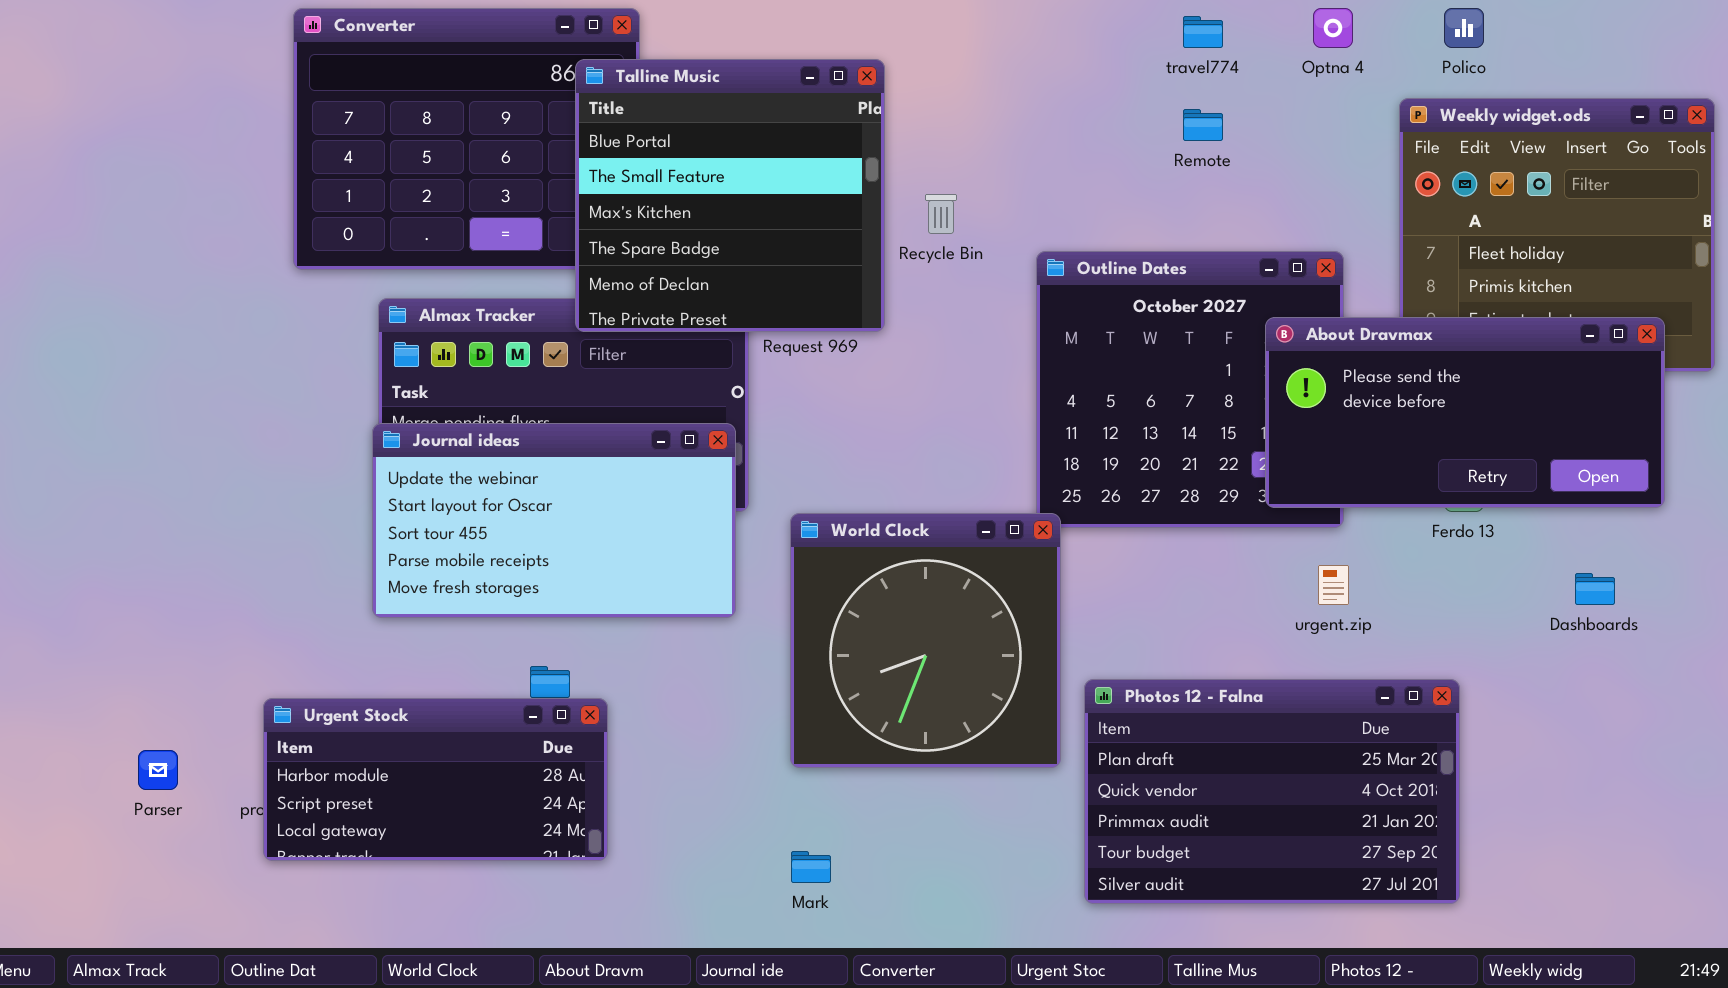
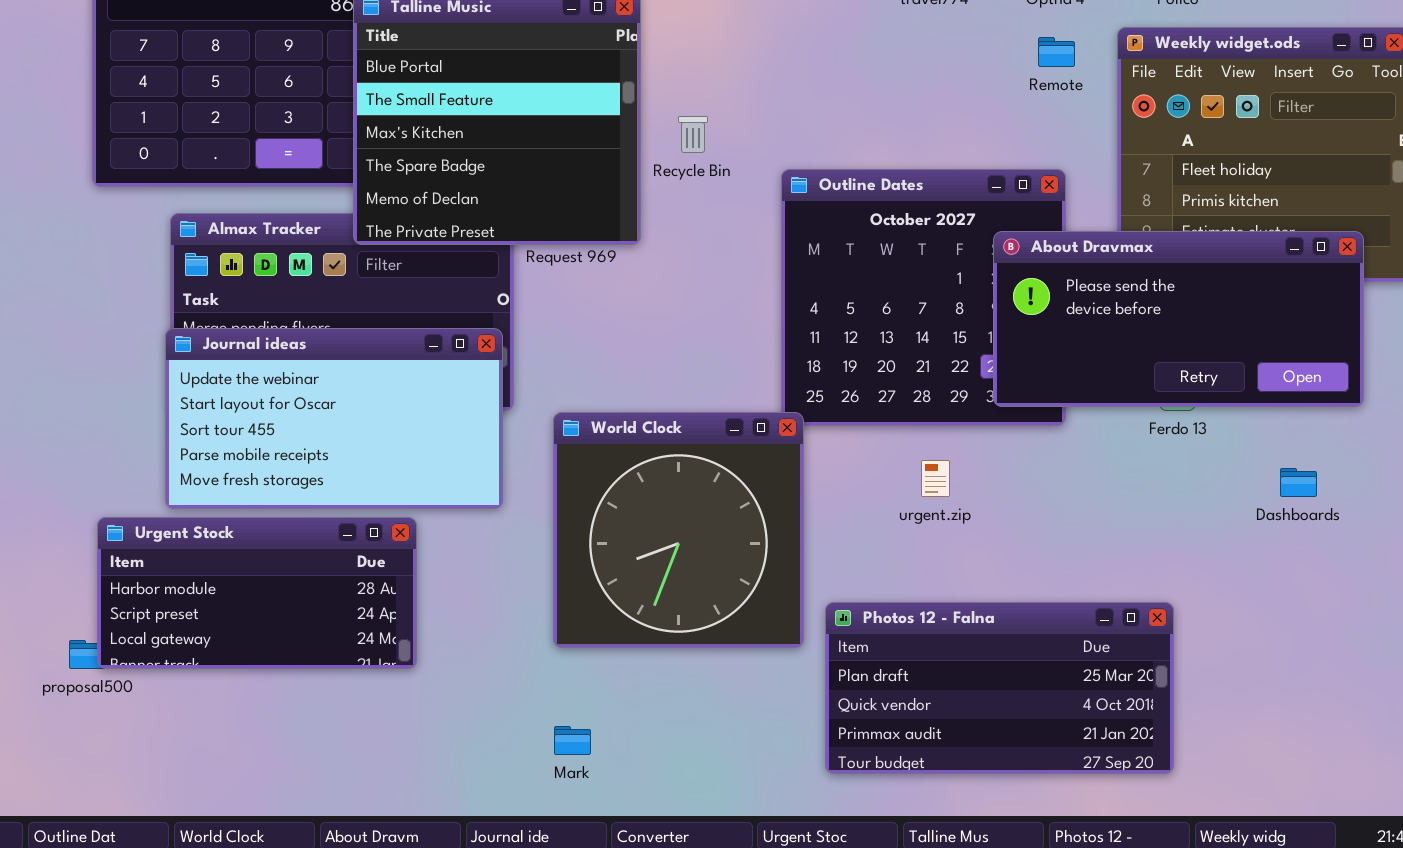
Remote: [1183,109,1223,141] -> [1038,37,1075,67], moved
urgent.zip: [1318,565,1349,605] -> [921,460,950,497], moved
Photos 12 - Falna: [1084,679,1460,904] -> [825,602,1174,774], resized
Urgent Stock: [263,698,608,861] -> [97,517,417,669], moved

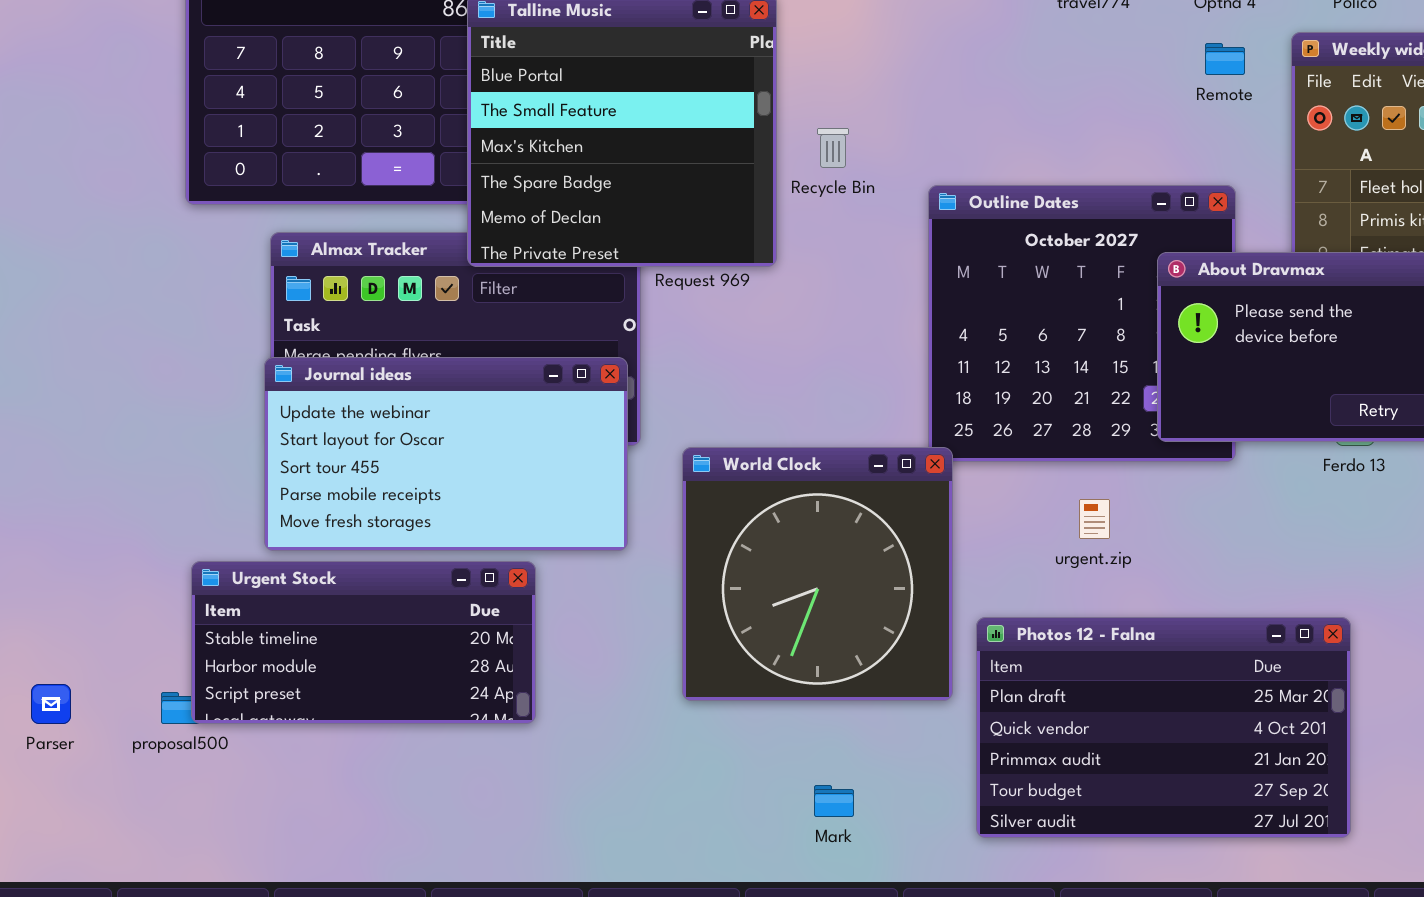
Urgent Stock: [97,517,417,669] -> [191,561,536,724], scrolled up 1 row
Photos 12 - Falna: [825,602,1174,774] -> [976,617,1351,838], resized
Mark: [554,726,591,755] -> [814,785,854,817], moved

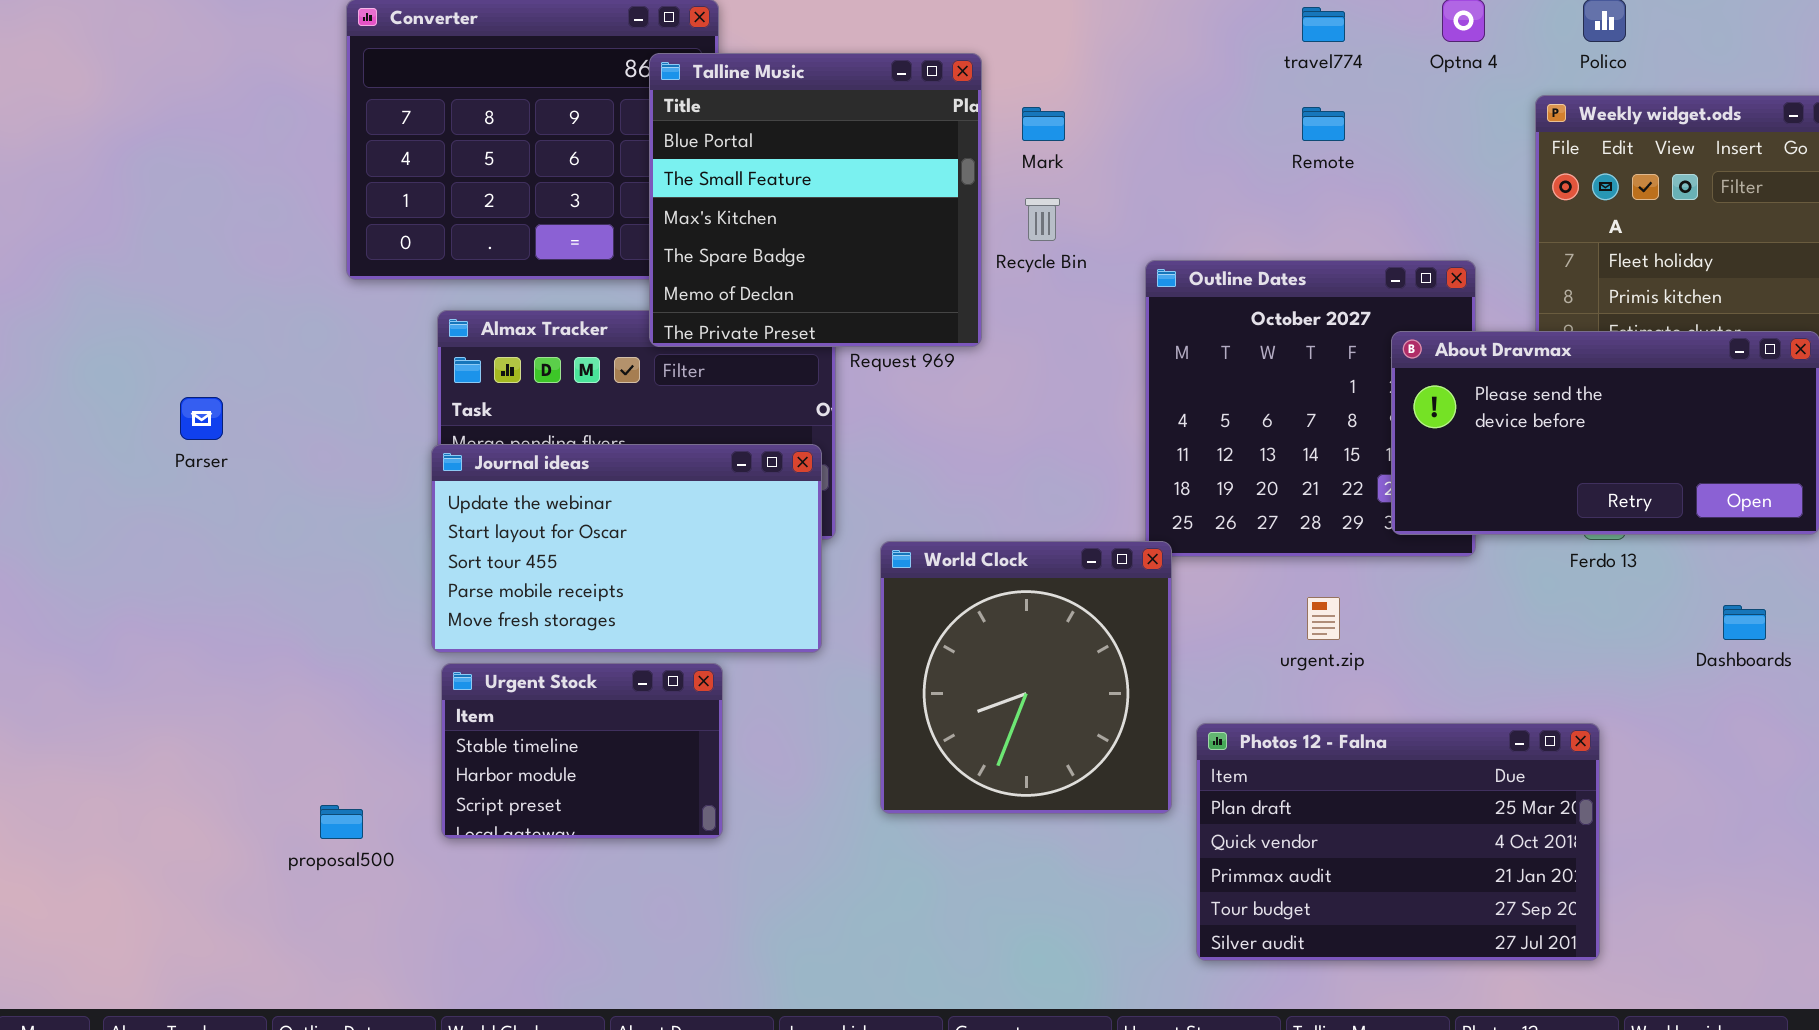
Remote: [1205,43,1245,75] -> [1302,107,1345,141], moved
Urgent Stock: [191,561,536,724] -> [441,663,723,839], resized
Parser: [31,684,71,724] -> [180,397,223,440], moved
Mark: [814,785,854,817] -> [1022,107,1065,141], moved

